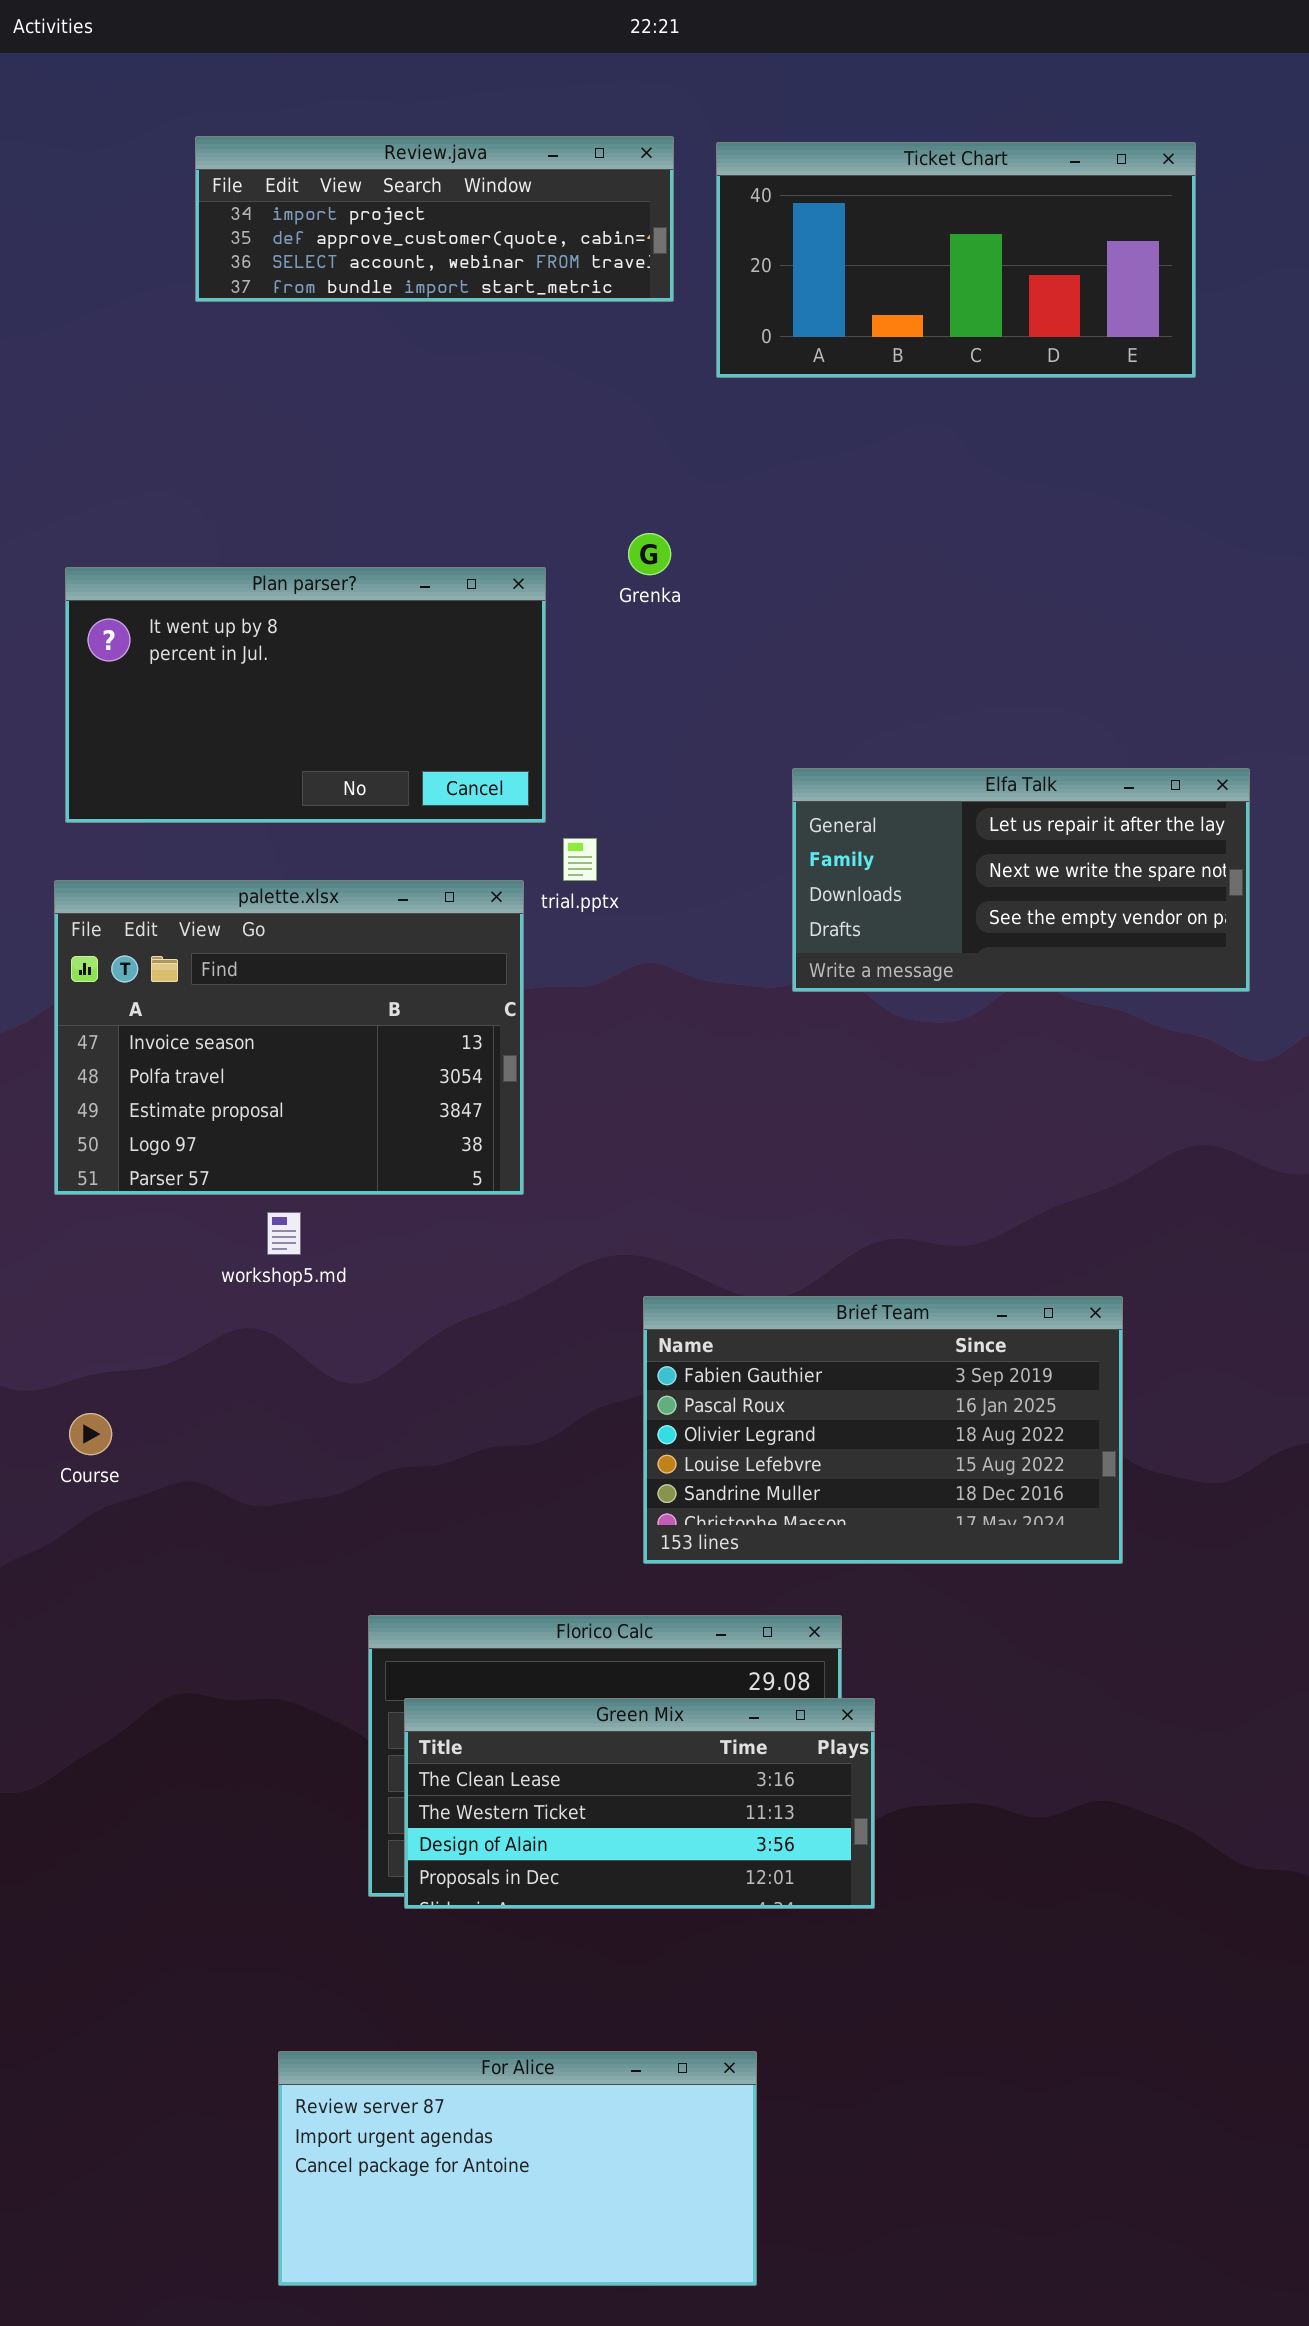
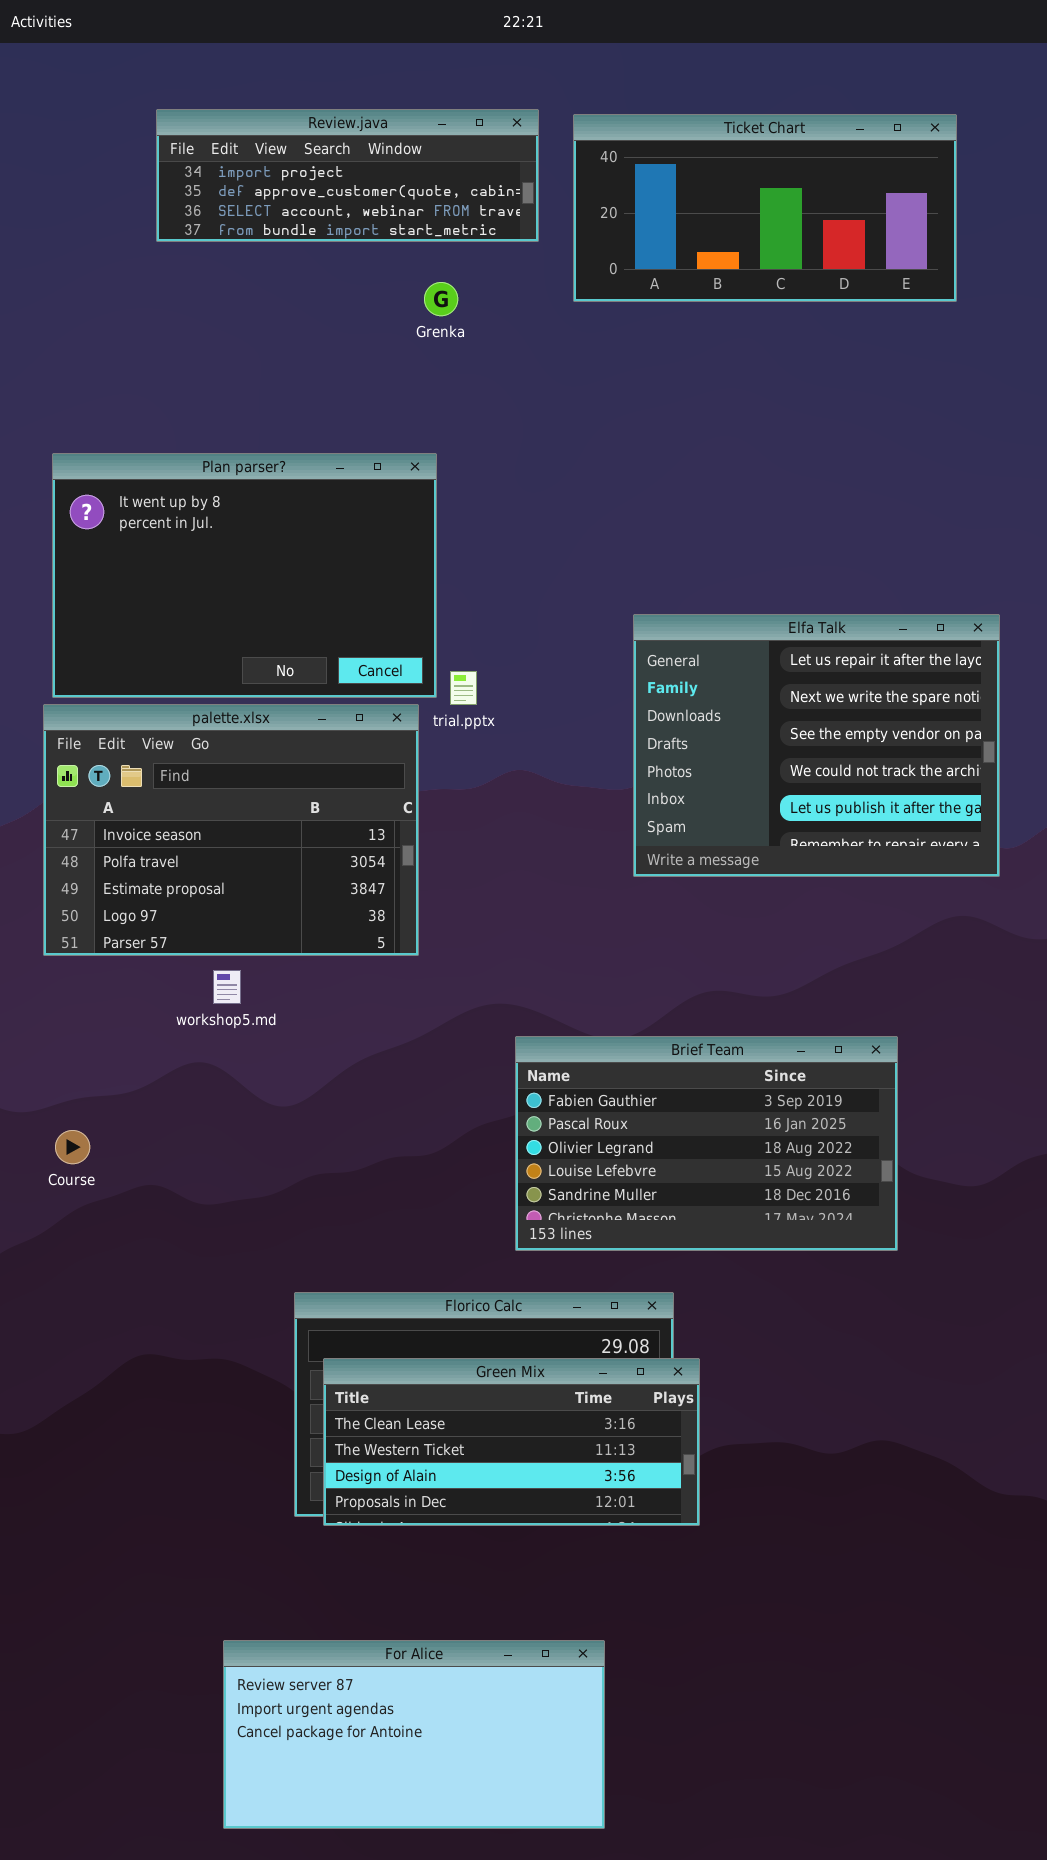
Grenka: [628,533,671,575] -> [424,282,458,316], moved
Plan parser?: [65,567,546,823] -> [52,453,437,698], resized
Elfa Talk: [792,768,1250,992] -> [633,614,1000,877], resized

